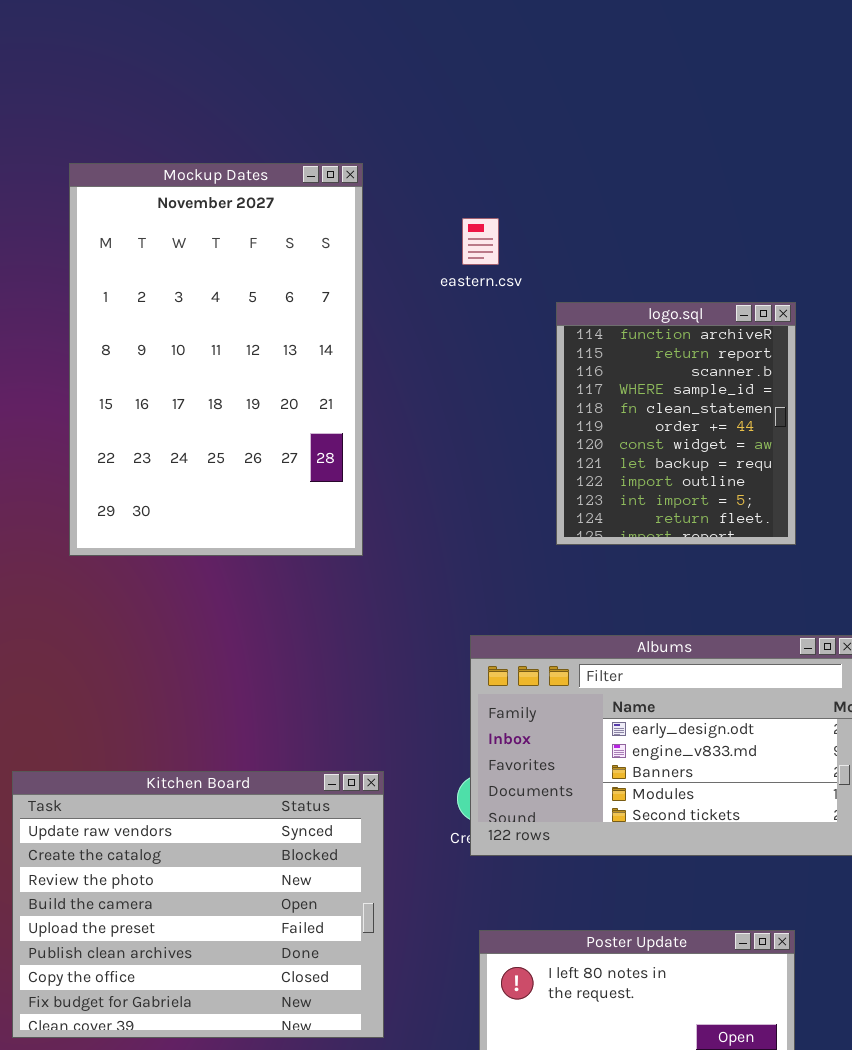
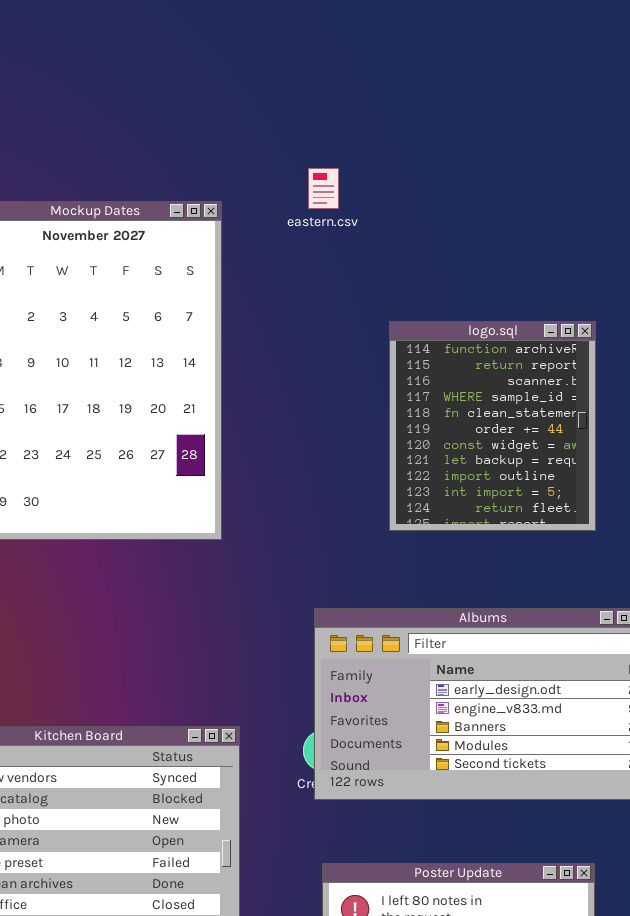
eastern.csv: [462,218,499,265] -> [308,168,339,209], moved

